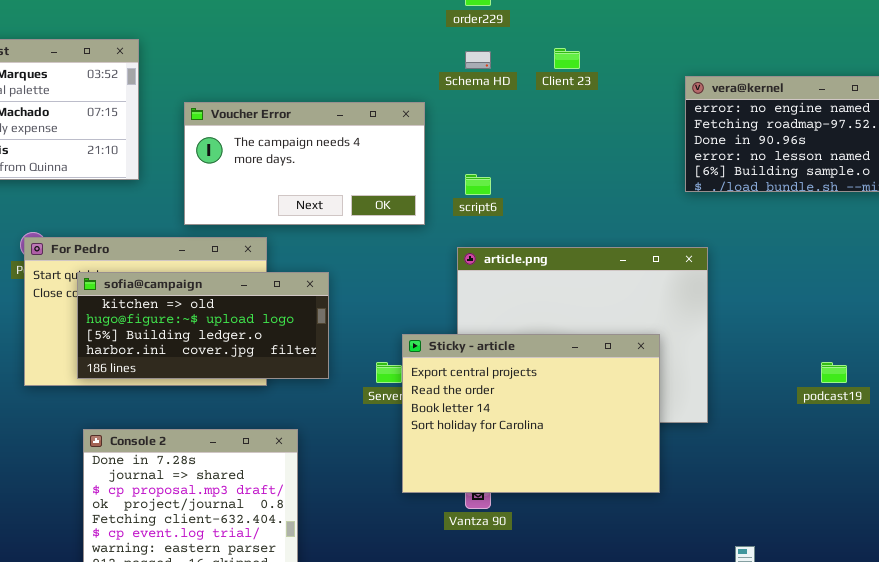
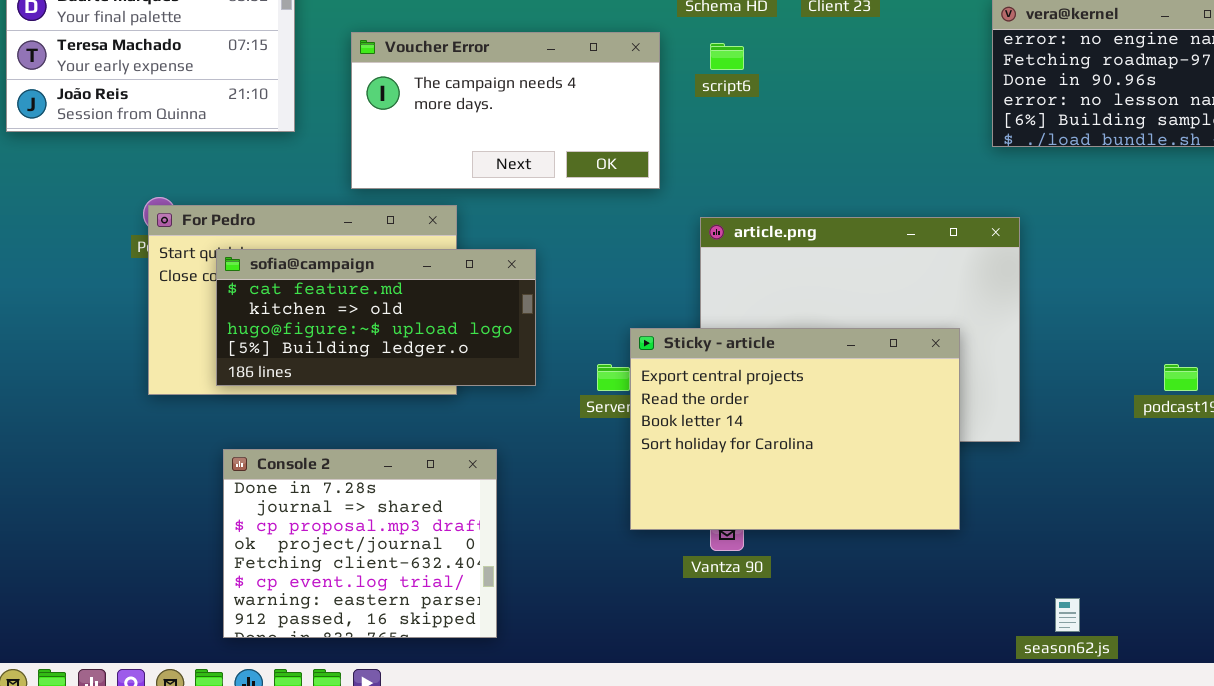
script6: [465,174,491,195] -> [710,43,744,70], moved
sofia@campaign: [77,272,329,379] -> [216,249,536,386], scrolled up 1 row

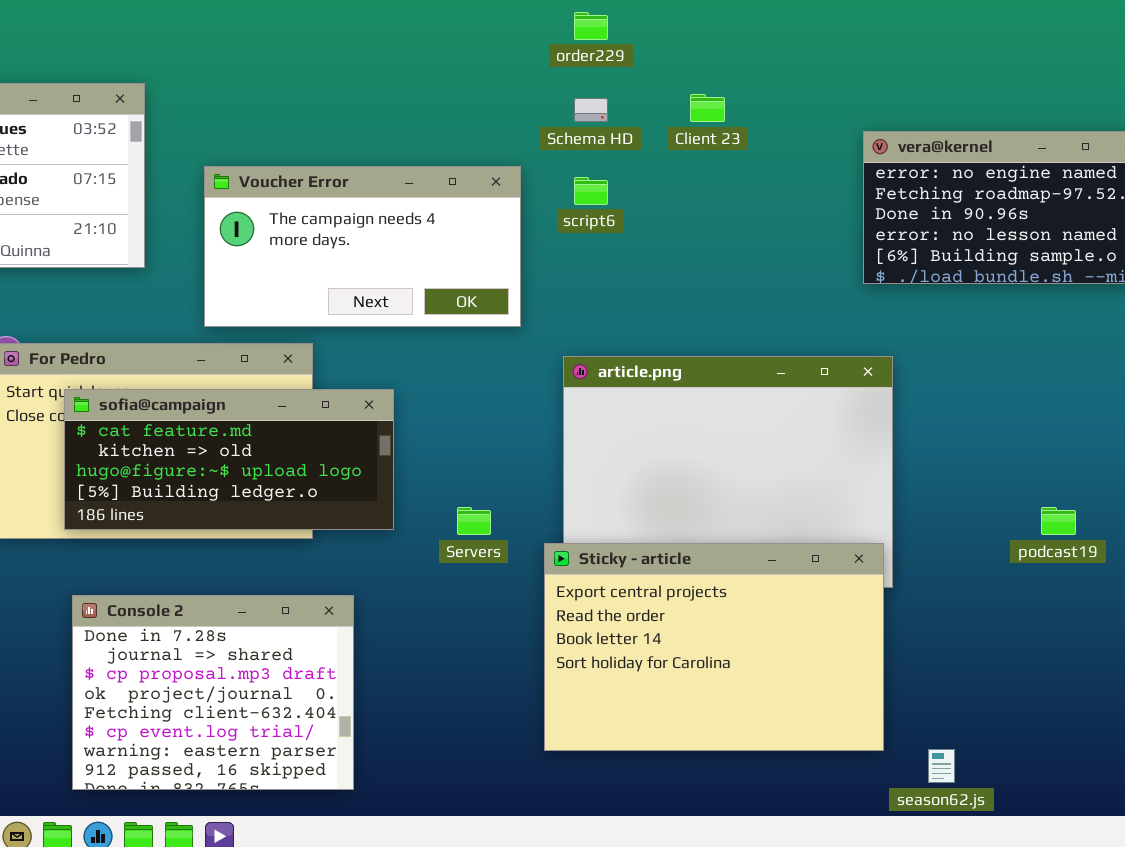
Sticky - article: [630,328,960,530] -> [544,543,884,751], moved

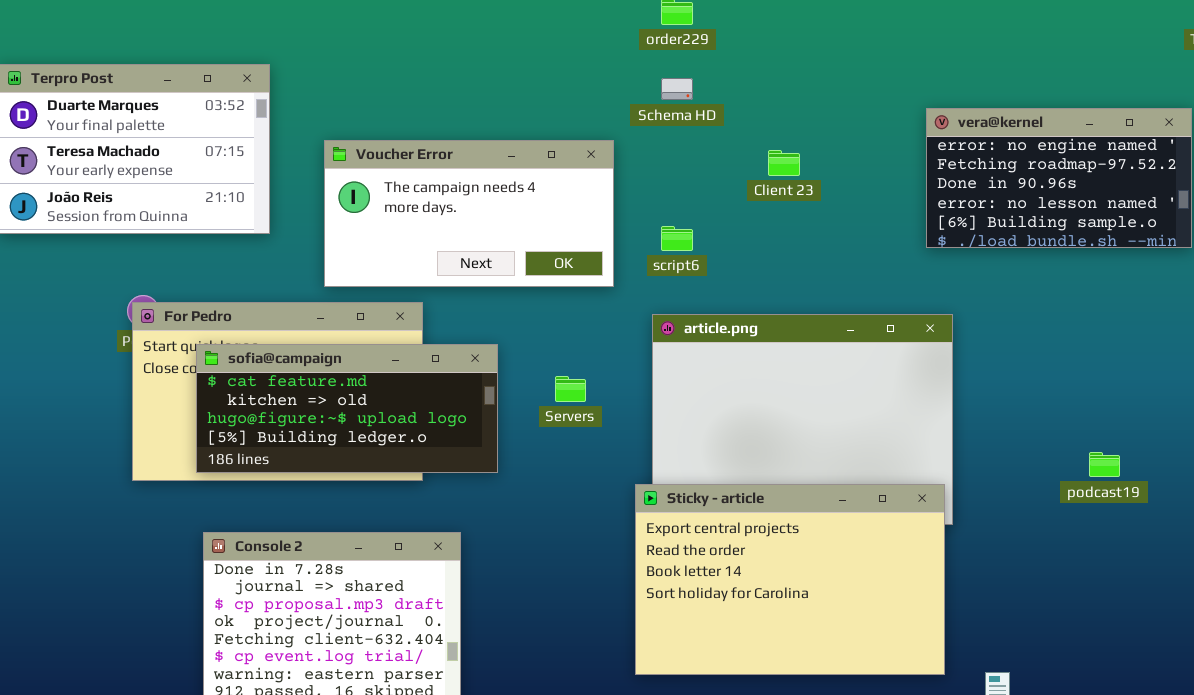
Client 23: [690,94,725,122] -> [768,150,800,176], moved
script6: [574,177,608,205] -> [661,226,693,251], moved
Servers: [457,507,491,535] -> [555,376,586,402], moved

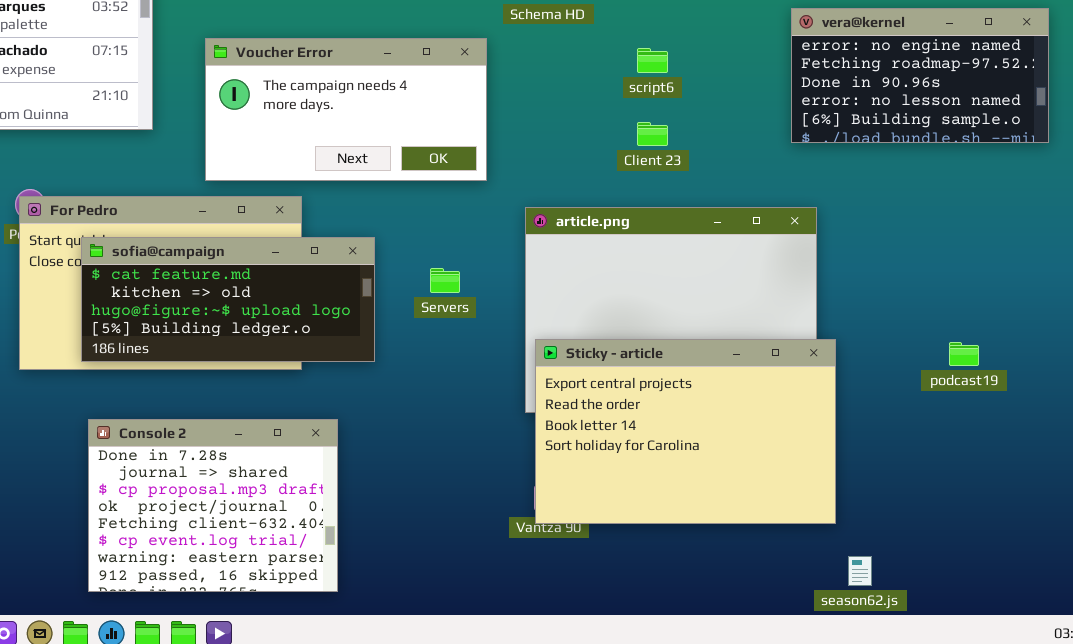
Client 23: [768,150,800,176] -> [637,122,668,146], moved
script6: [661,226,693,251] -> [637,48,668,73], moved
Sticky - article: [635,484,945,675] -> [535,339,836,524], moved

